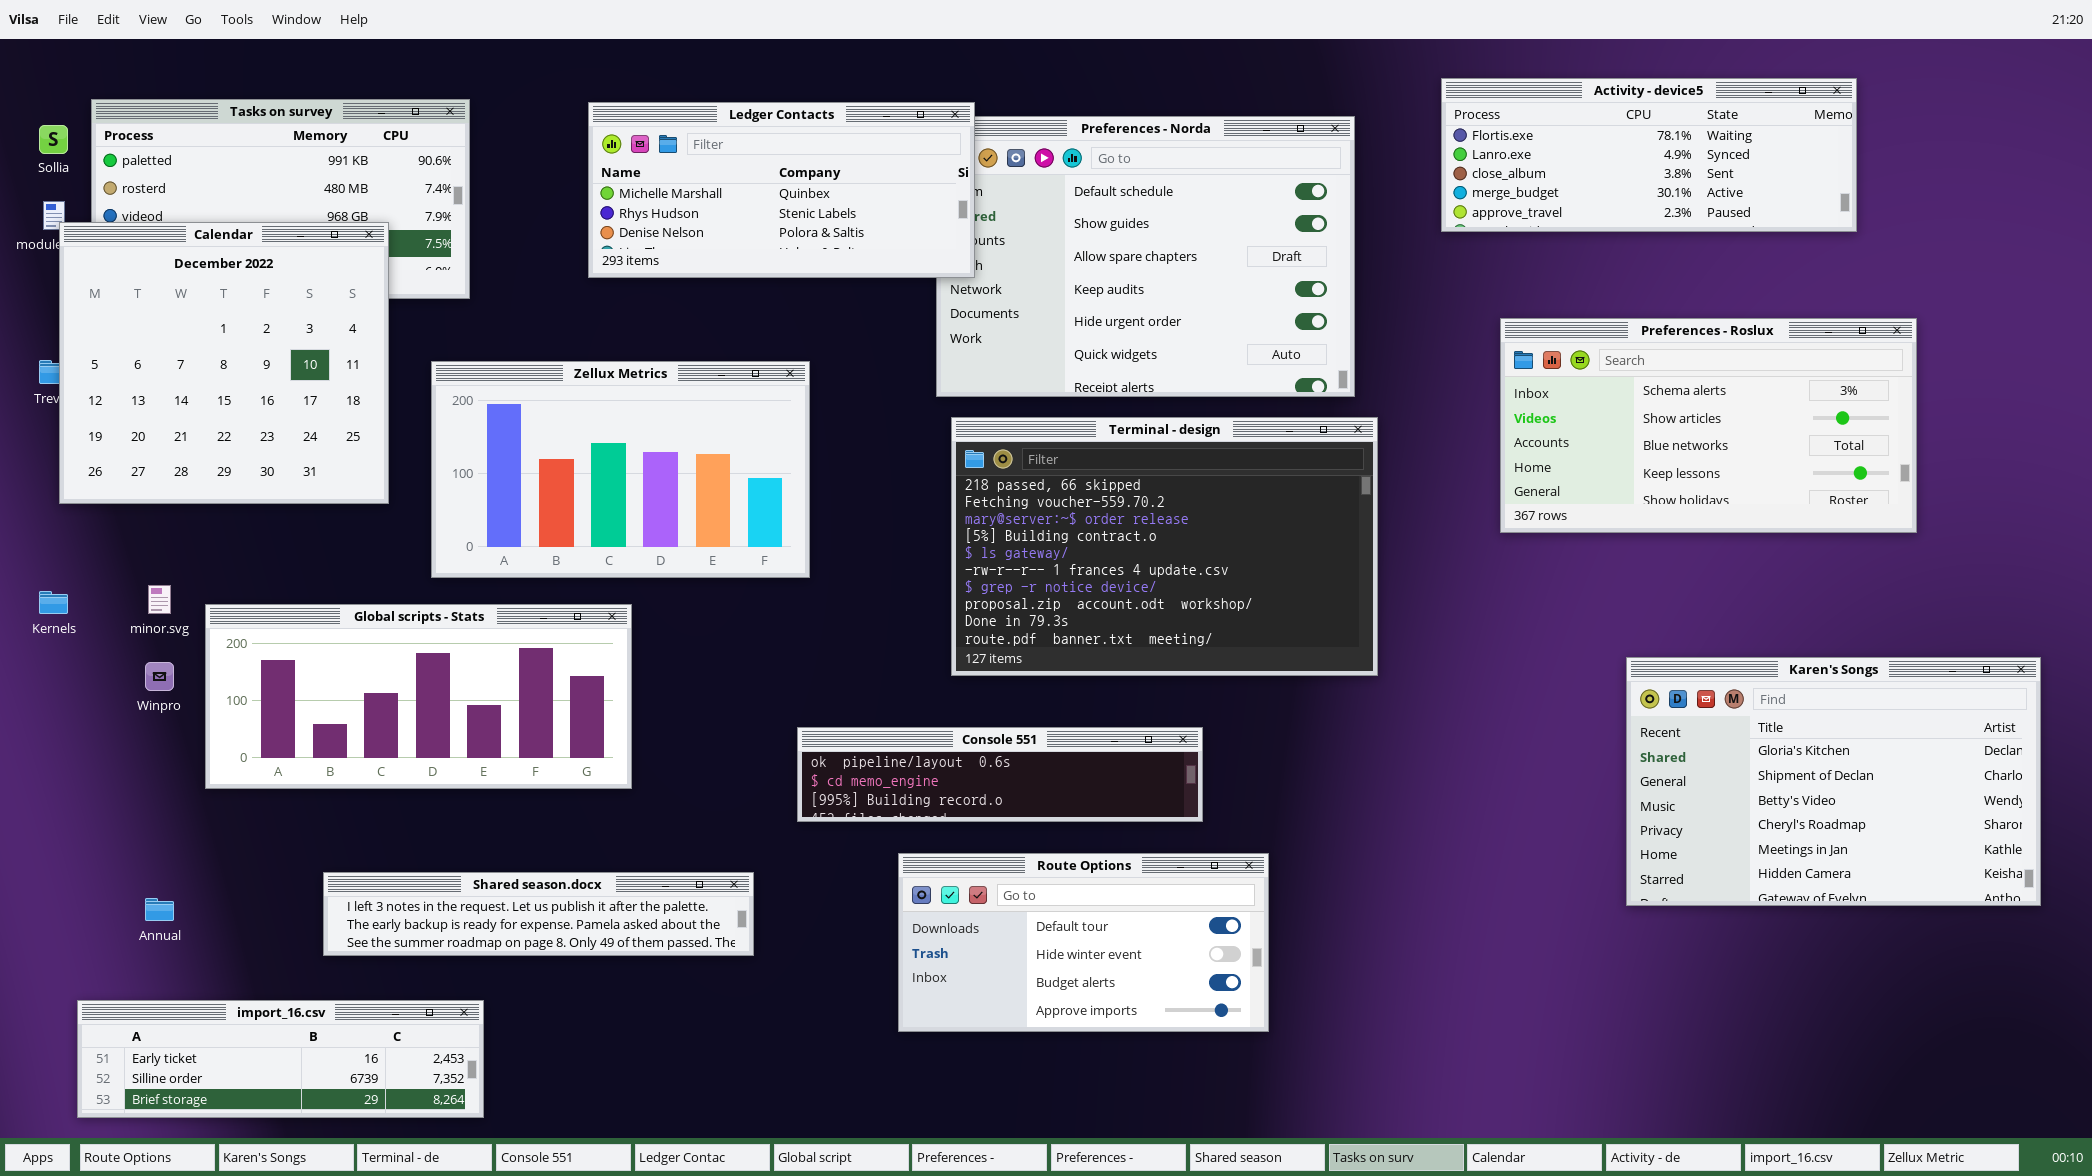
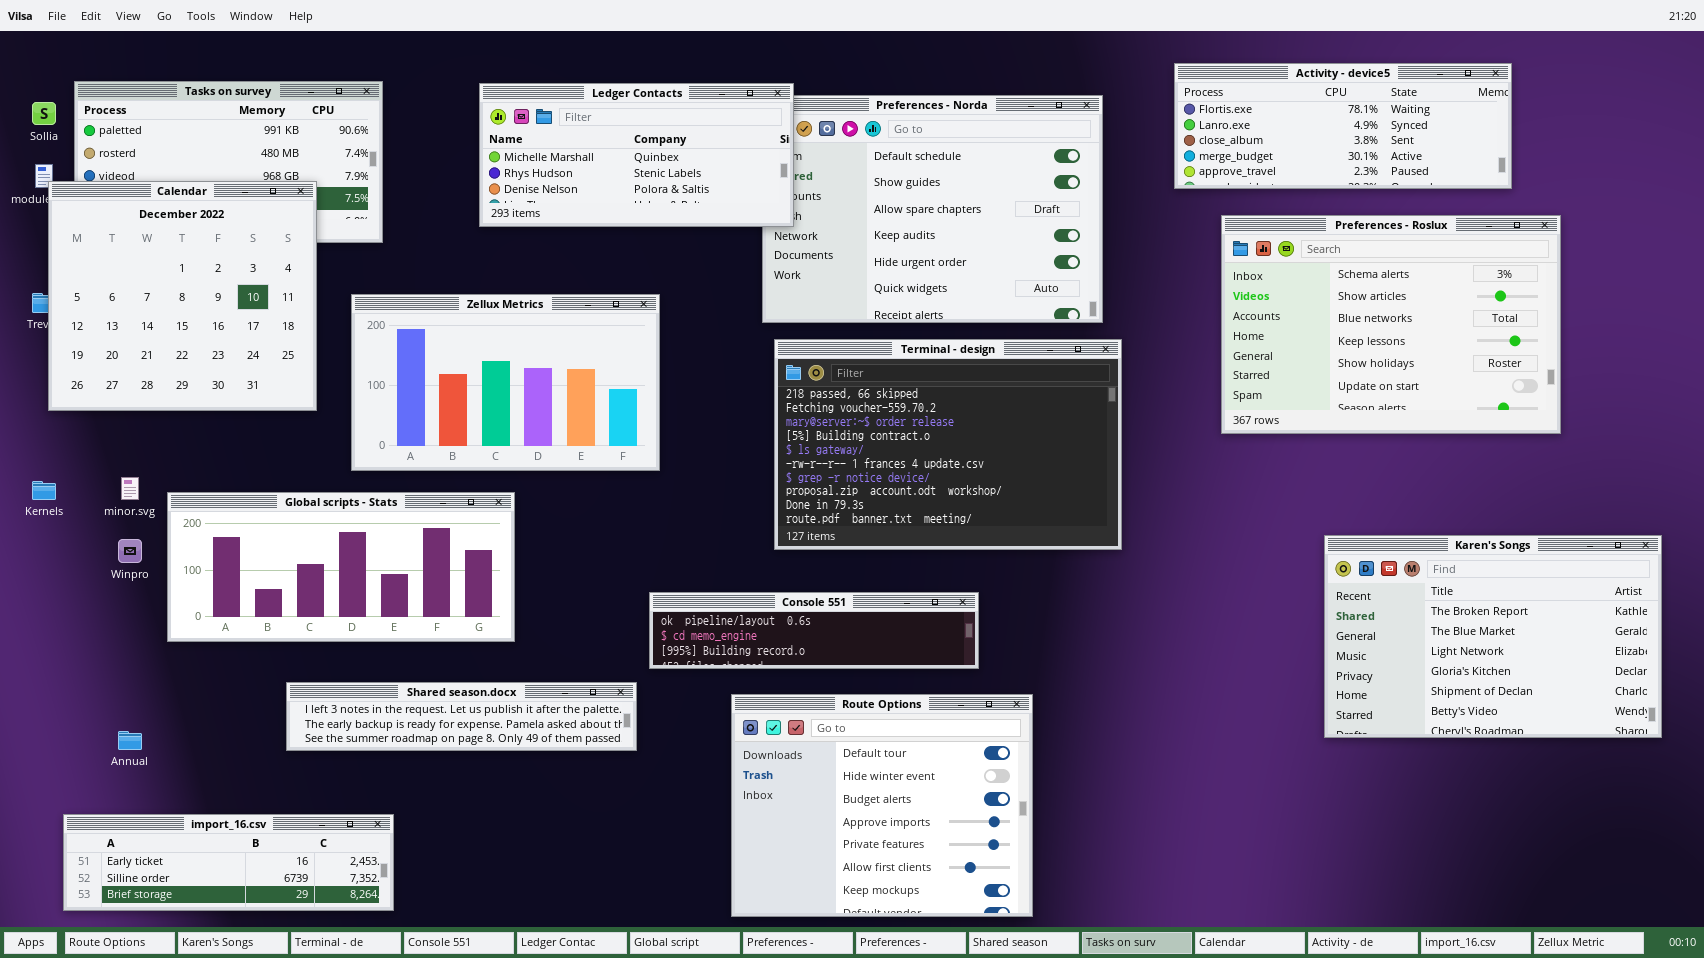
Preferences - Roslux: [1500,318,1917,533] -> [1221,215,1561,434], resized
Karen's Songs: [1626,657,2041,906] -> [1324,535,1662,738], scrolled up 3 rows
Route Options: [898,853,1269,1032] -> [731,694,1033,917], resized
Shared season.docx: [323,872,754,956] -> [286,682,637,751], moved

